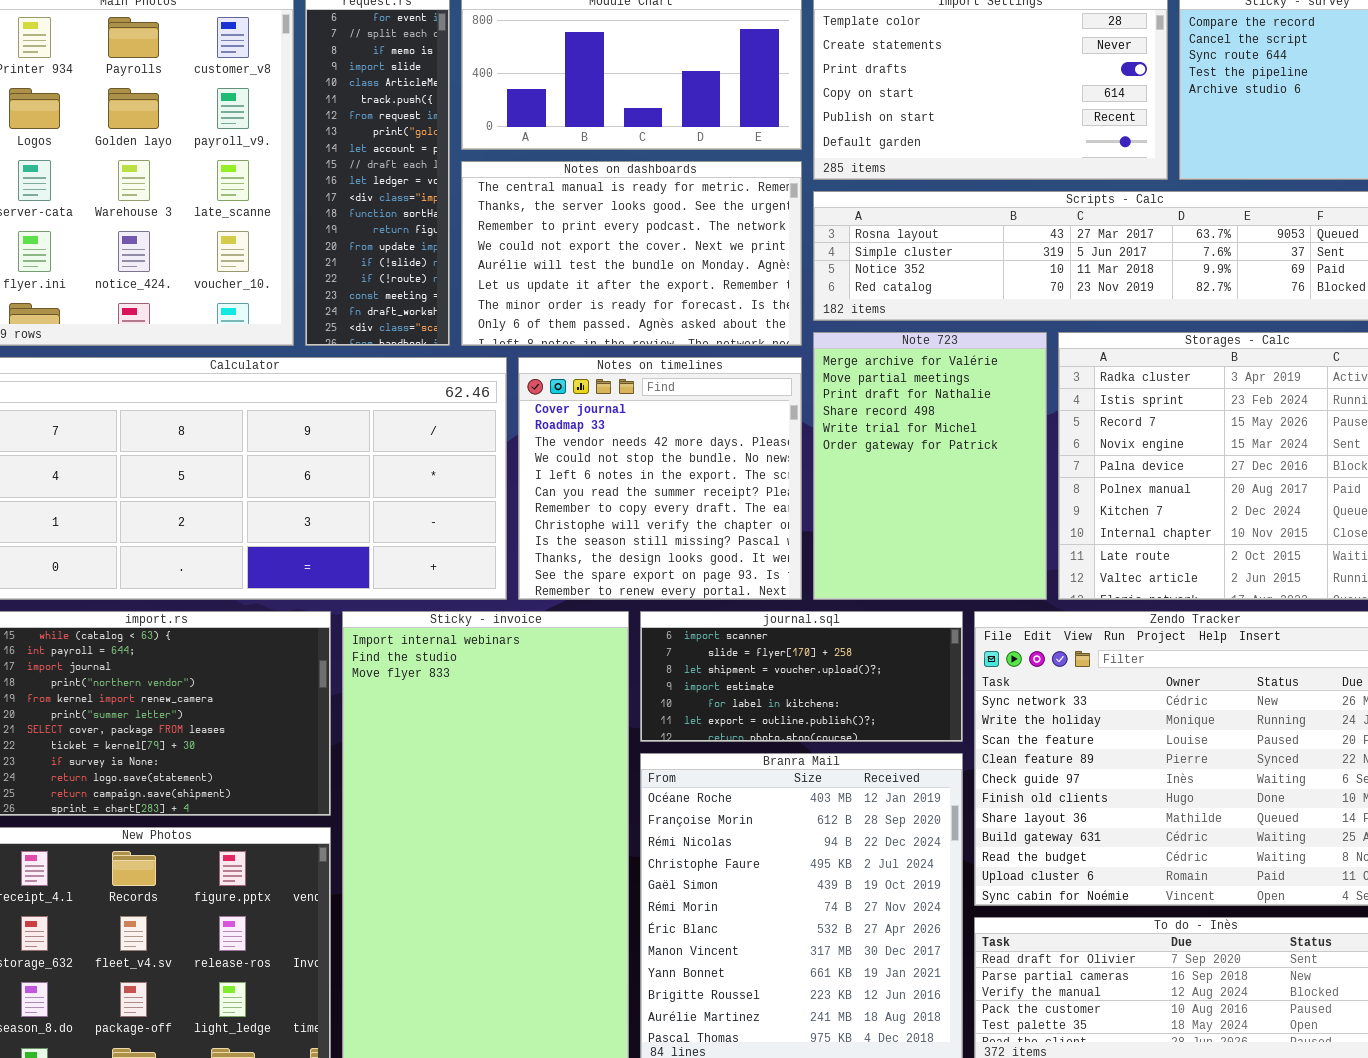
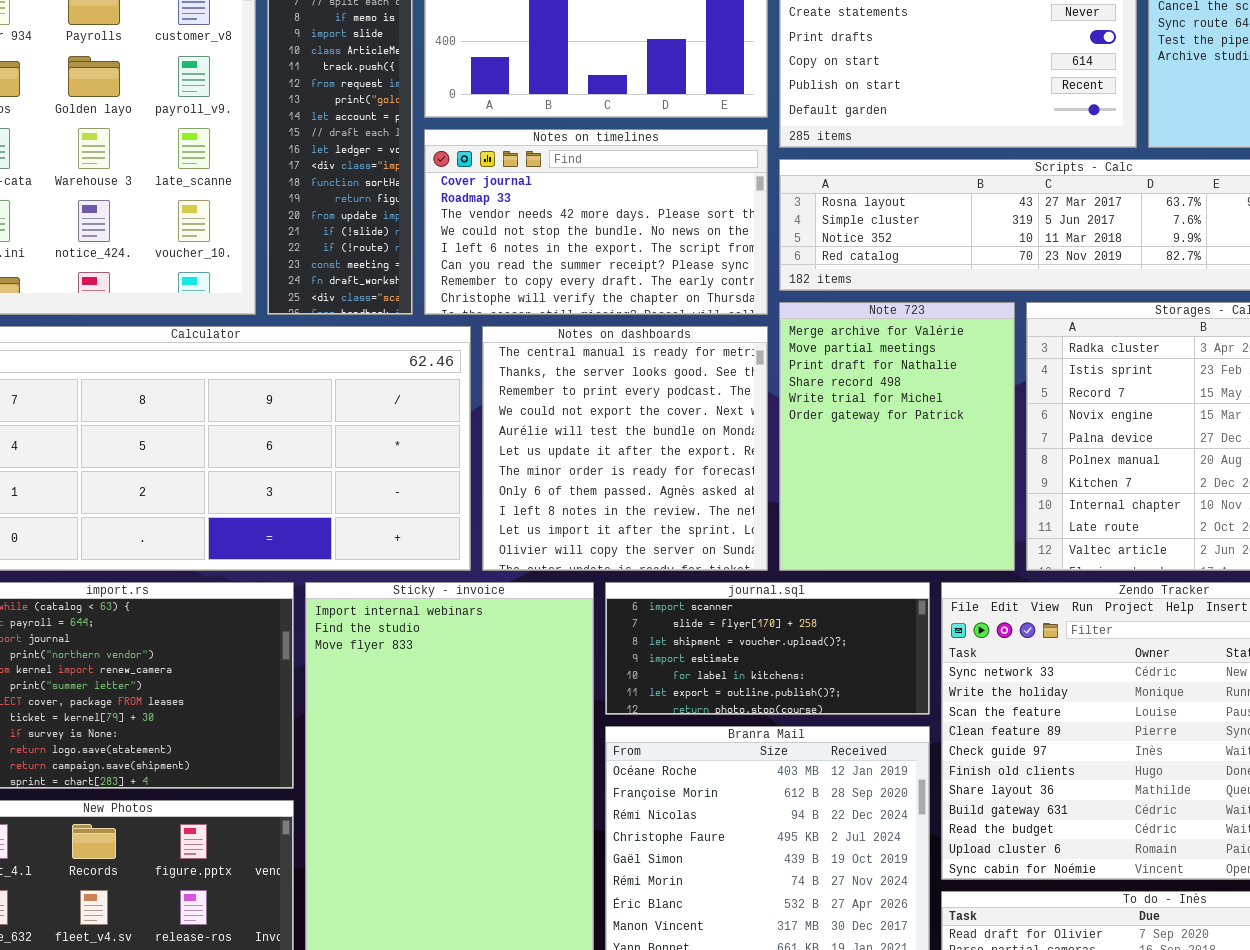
Notes on dashboards: [461,161,802,346] -> [482,326,768,571], moved, resized
Notes on timelines: [518,357,802,600] -> [424,129,768,315], moved, resized

